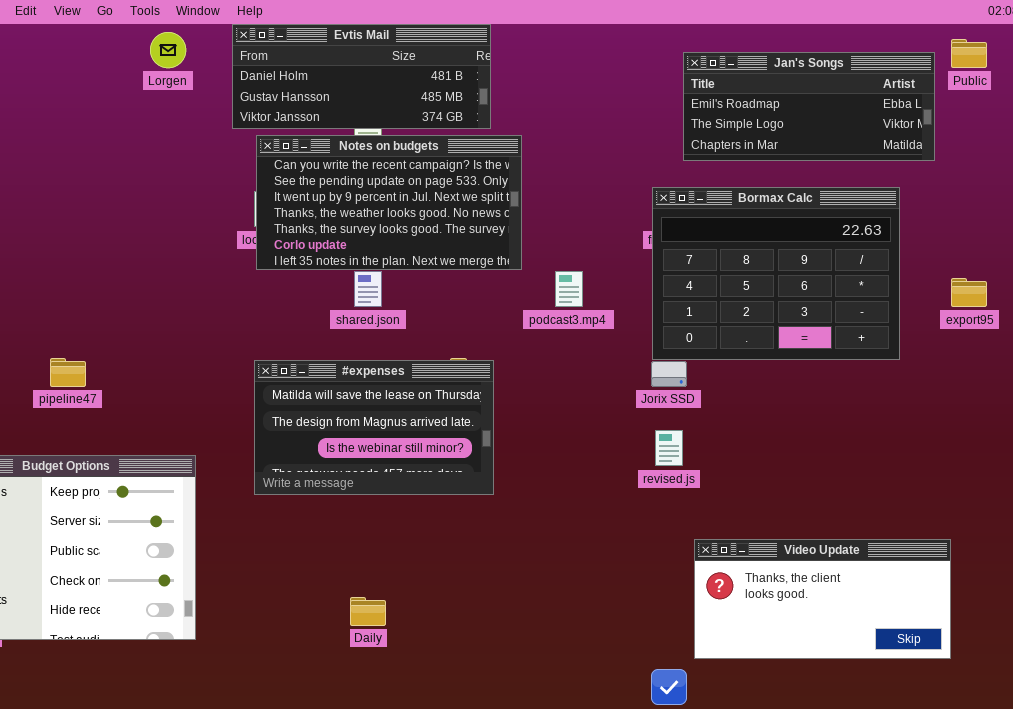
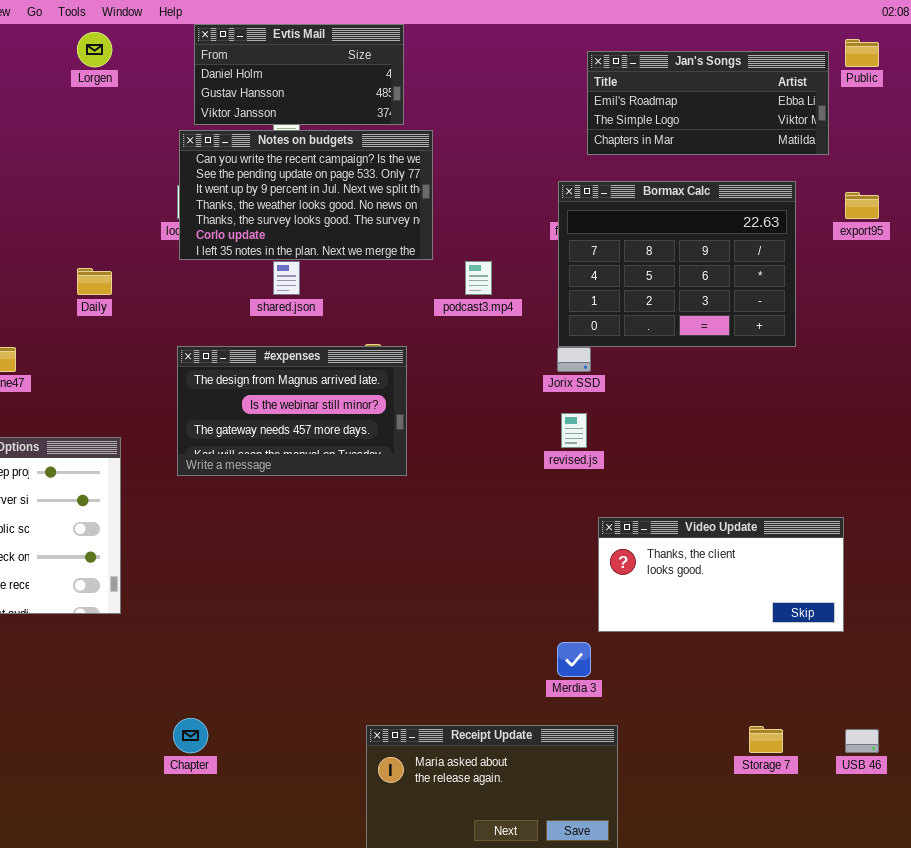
Evtis Mail: [232,24,491,129] -> [194,24,404,125], resized
export95: [951,278,987,307] -> [845,192,879,219], moved
#expenses: [254,360,494,495] -> [177,346,407,476], scrolled down 1 row
Daily: [350,597,386,626] -> [77,268,112,295], moved

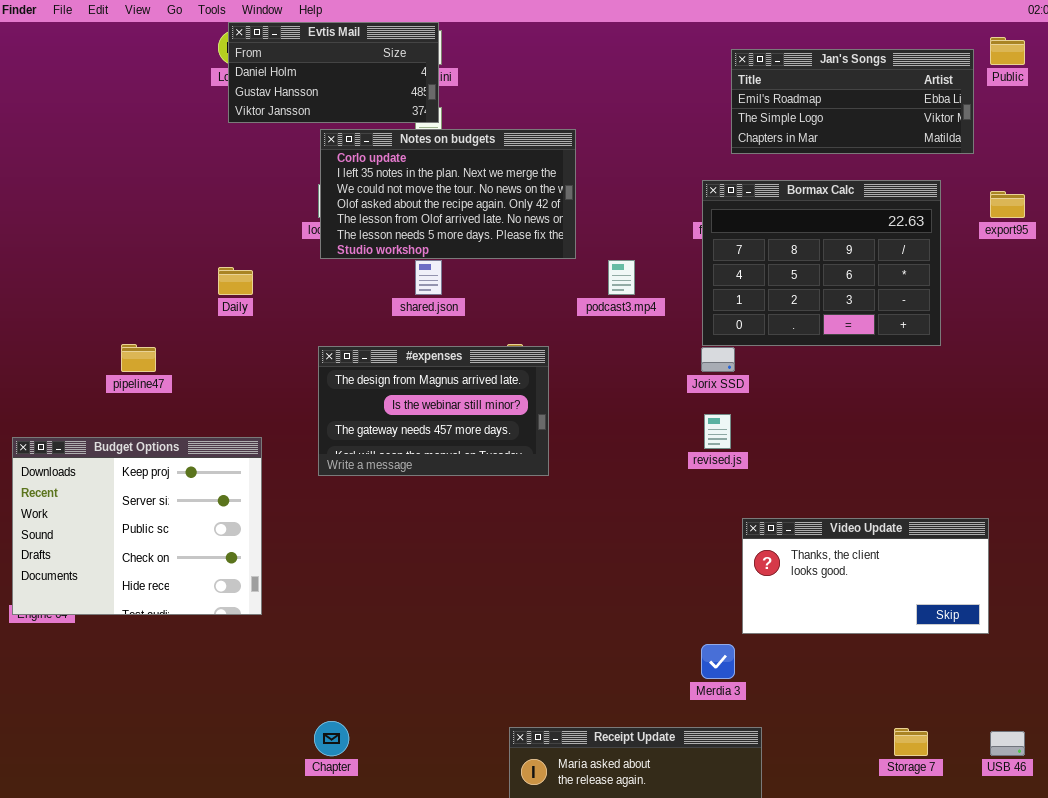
Evtis Mail: [194,24,404,125] -> [228,22,439,123], moved
Notes on budgets: [179,130,433,260] -> [320,129,576,259], scrolled down 5 rows

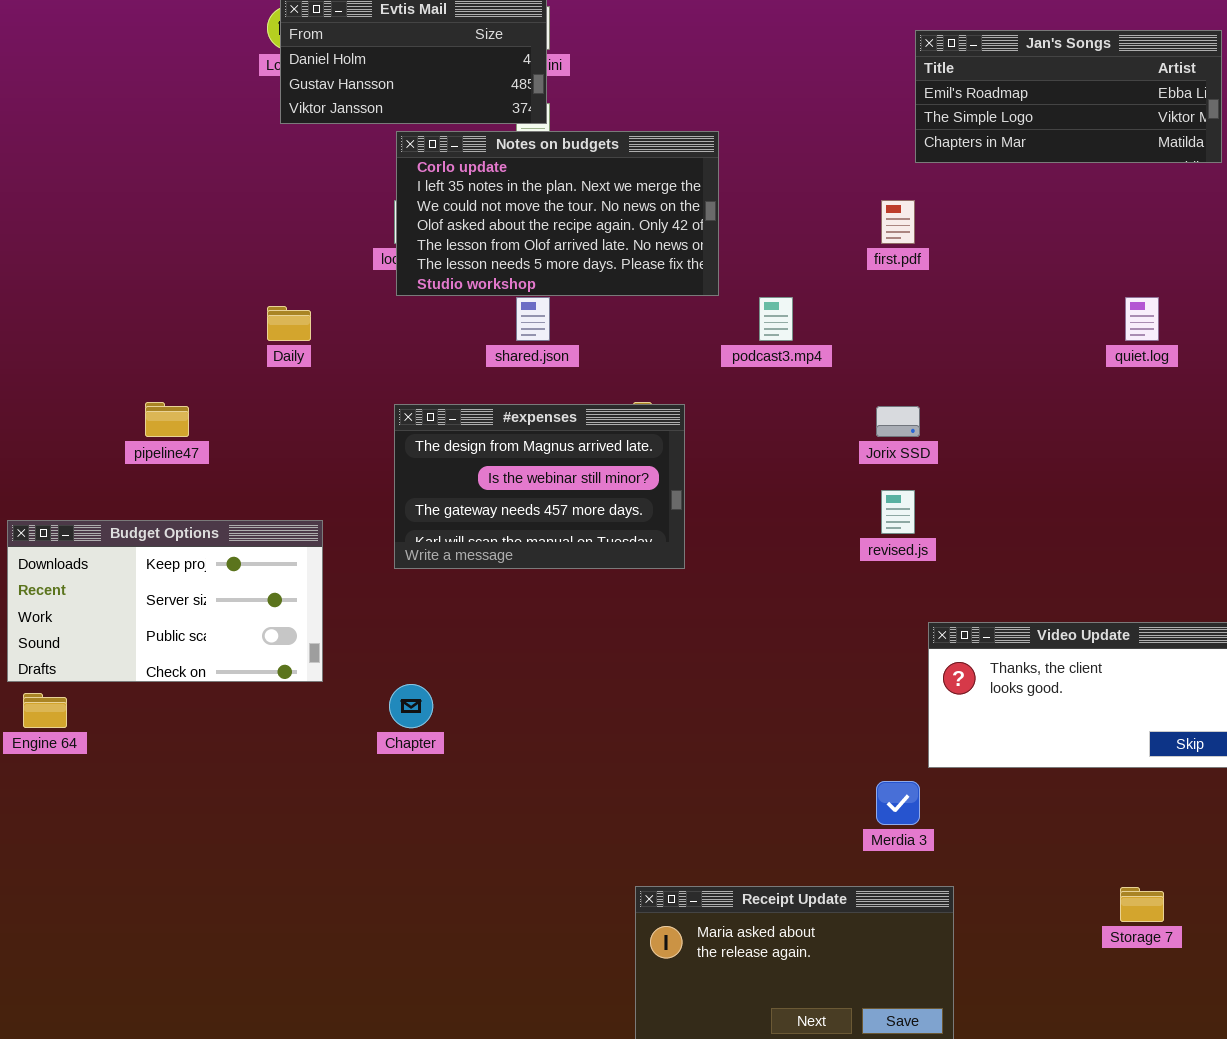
Bormax Calc: [702,180,941,346] -> none, closed
Budget Options: [12,437,262,615] -> [7,520,323,682], resized
Chapter: [314,721,349,756] -> [389,684,433,728], moved

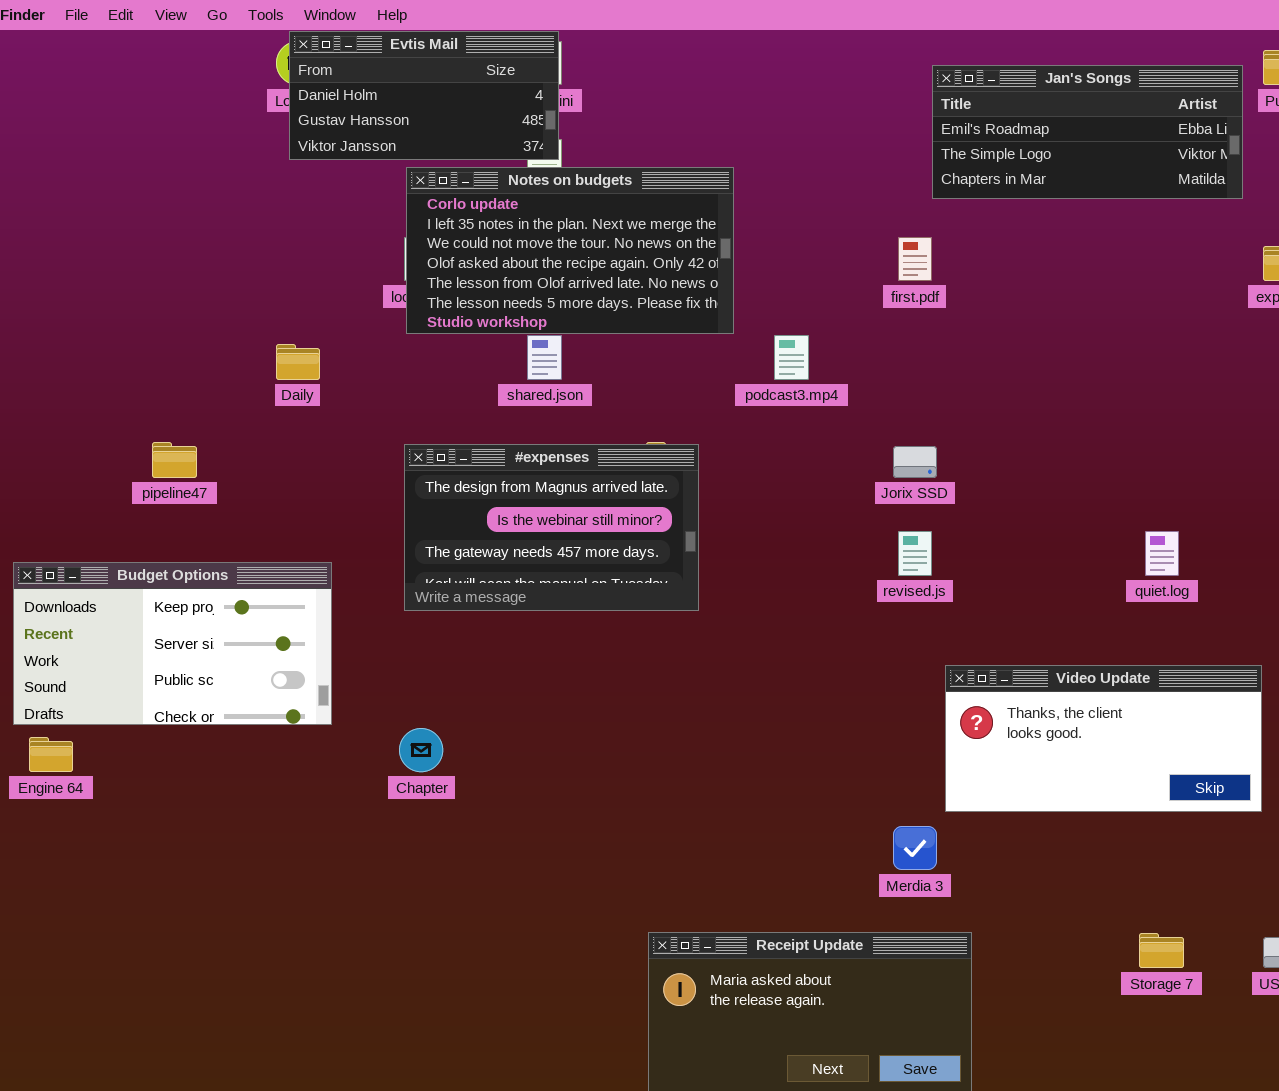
quiet.log: [1125,297,1159,341] -> [1145,531,1179,576], moved

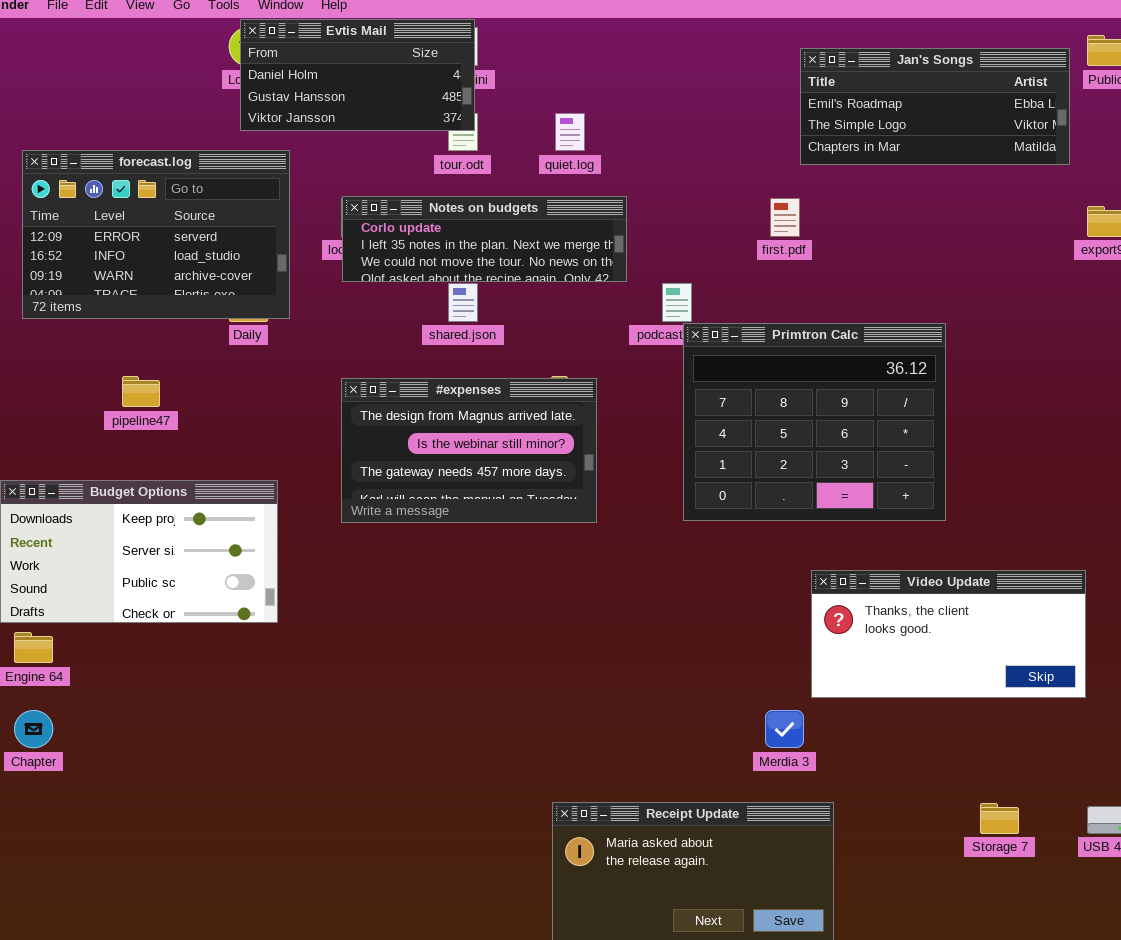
Notes on budgets: [406,167,734,334] -> [342,196,627,282], resized
forecast.log: none -> [22,150,290,319], opened
Primtron Calc: none -> [683,323,946,521], opened
quiet.log: [1145,531,1179,576] -> [555,113,585,151], moved
Chapter: [399,728,443,772] -> [14,710,53,748], moved

